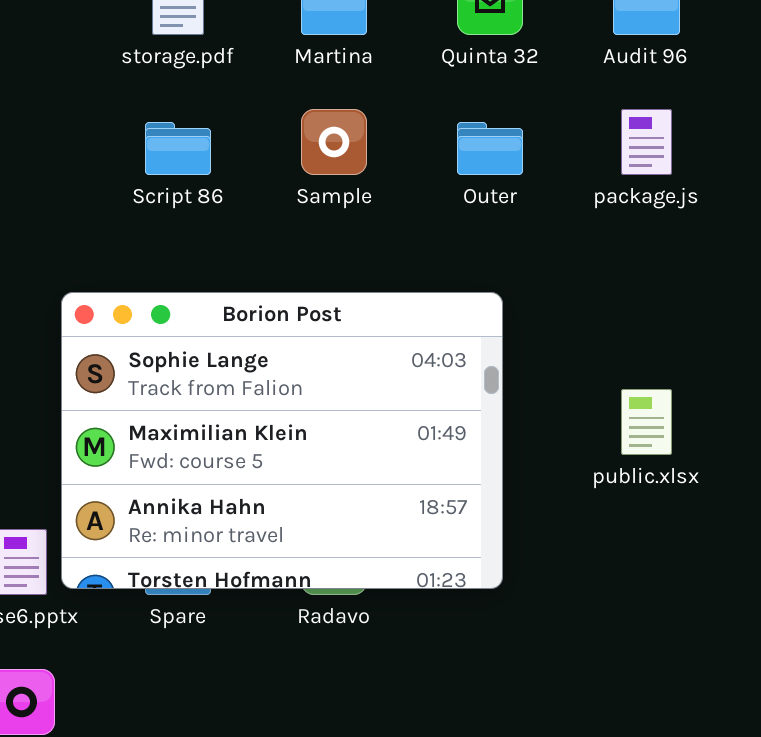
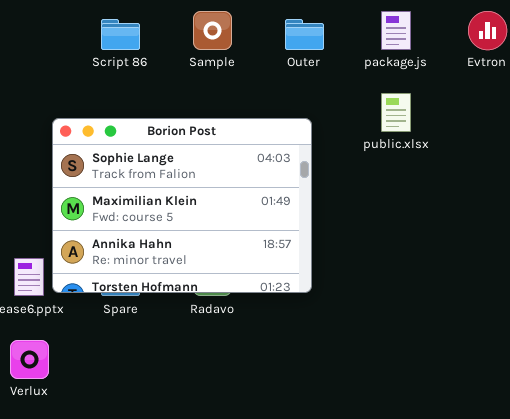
public.xlsx: [621,389,672,455] -> [381,93,411,132], moved

